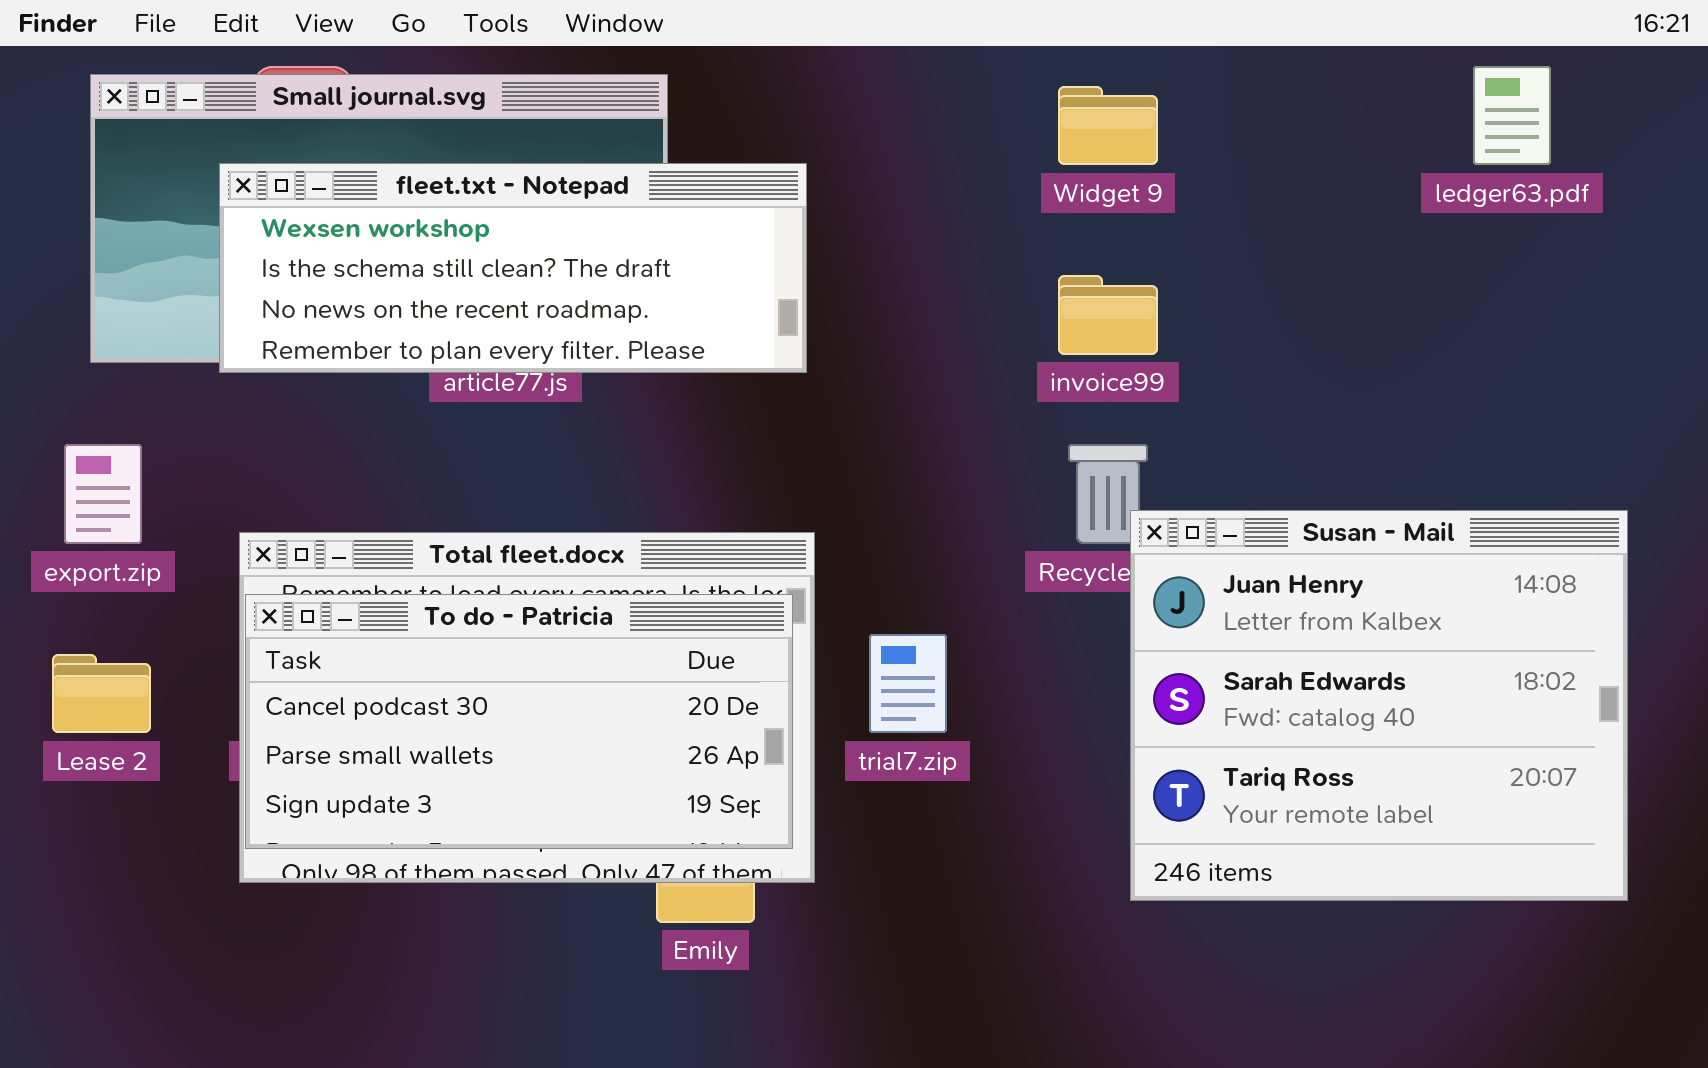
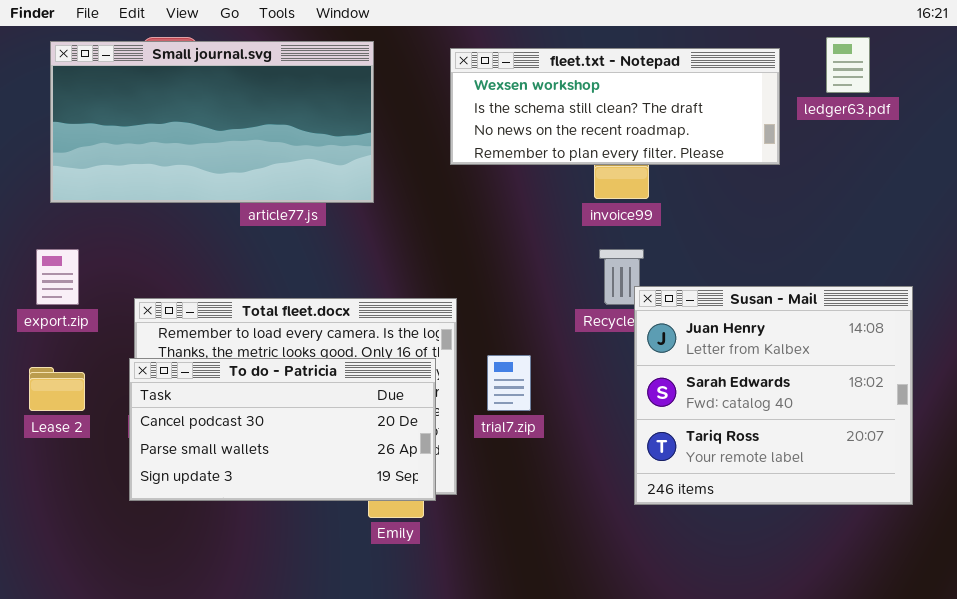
fleet.txt - Notepad: [219,163,807,373] -> [450,48,780,165], moved
To do - Patricia: [245,594,793,849] -> [129,358,436,501], moved

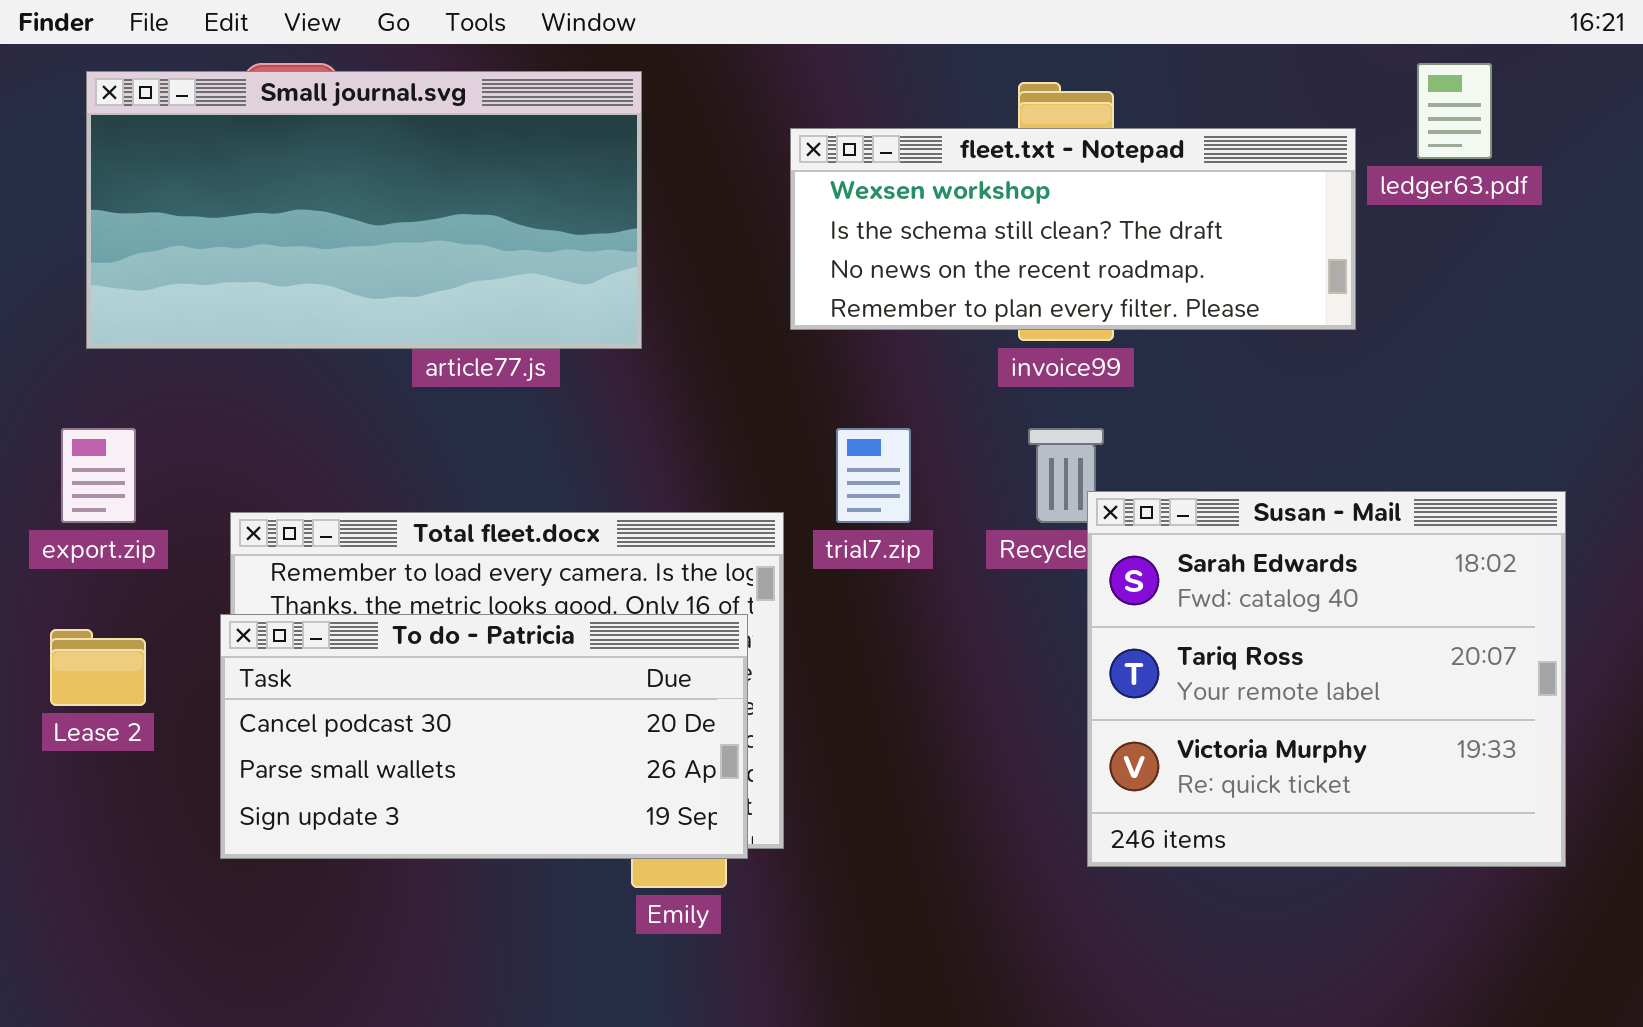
fleet.txt - Notepad: [450,48,780,165] -> [790,128,1356,330], moved
Susan - Mail: [634,286,913,505] -> [1087,491,1566,867], scrolled down 1 row
trial7.zip: [487,355,531,411] -> [836,428,911,523], moved

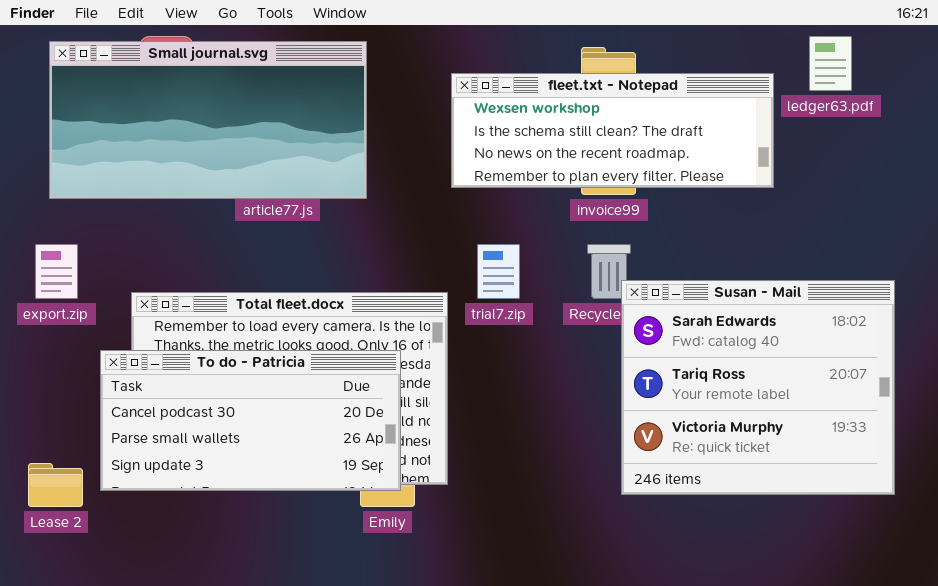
To do - Patricia: [220,614,748,859] -> [100,350,401,491], moved
Lease 2: [50,629,146,706] -> [28,463,83,507], moved

